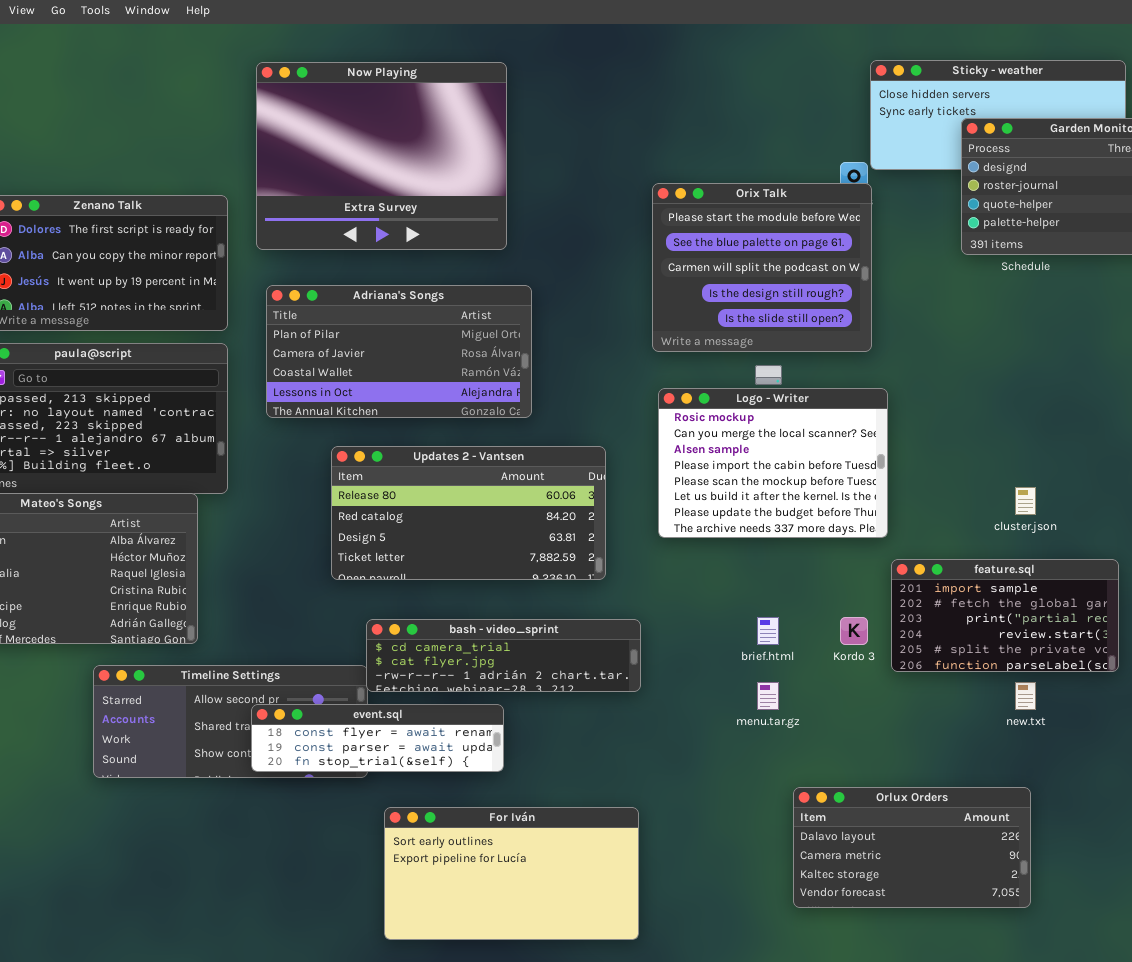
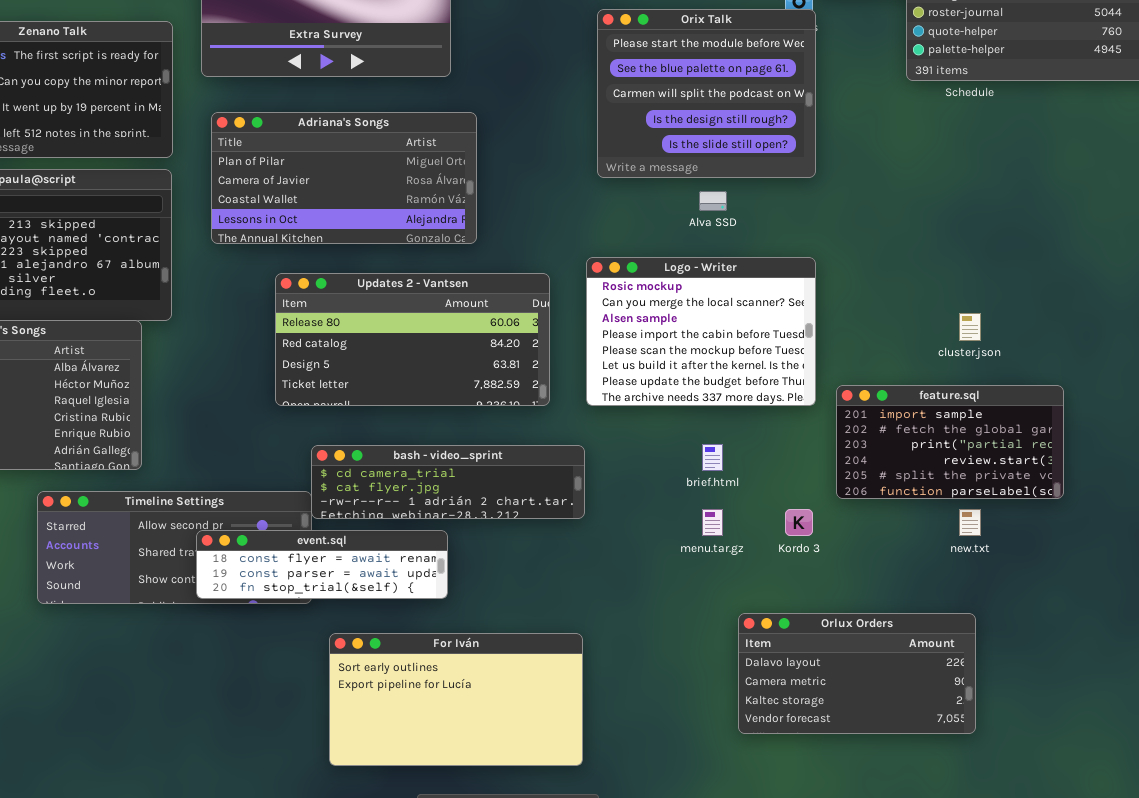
Logo - Writer: [658,388,888,538] -> [586,257,816,406], moved
Kordo 3: [840,617,868,645] -> [785,509,813,536], moved

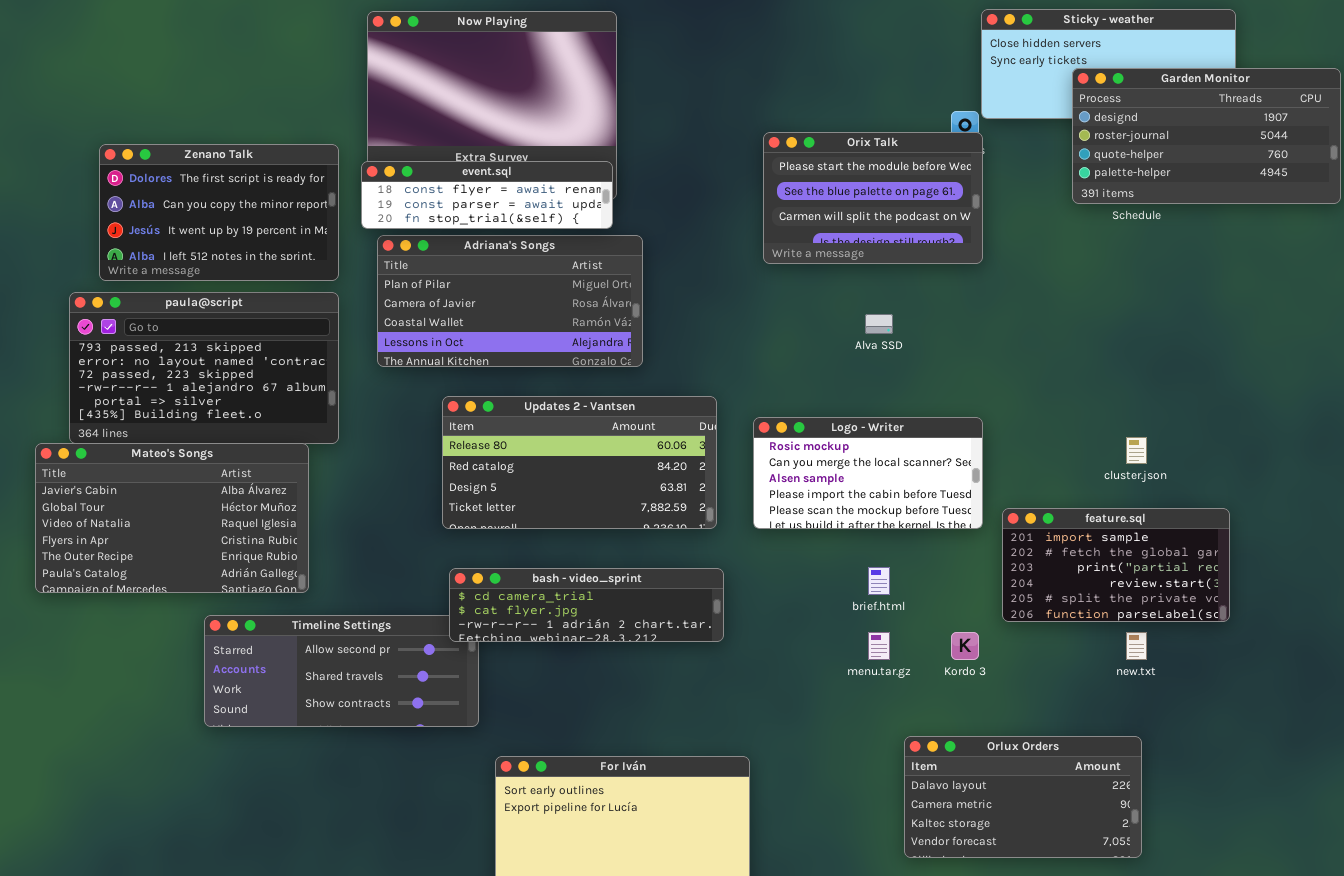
Orix Talk: [597,9,816,178] -> [763,132,983,264], resized
Logo - Writer: [586,257,816,406] -> [753,417,983,529], resized
bash - video_sprint: [311,445,585,519] -> [449,568,724,642], moved
event.sql: [196,530,448,599] -> [361,161,613,229], moved

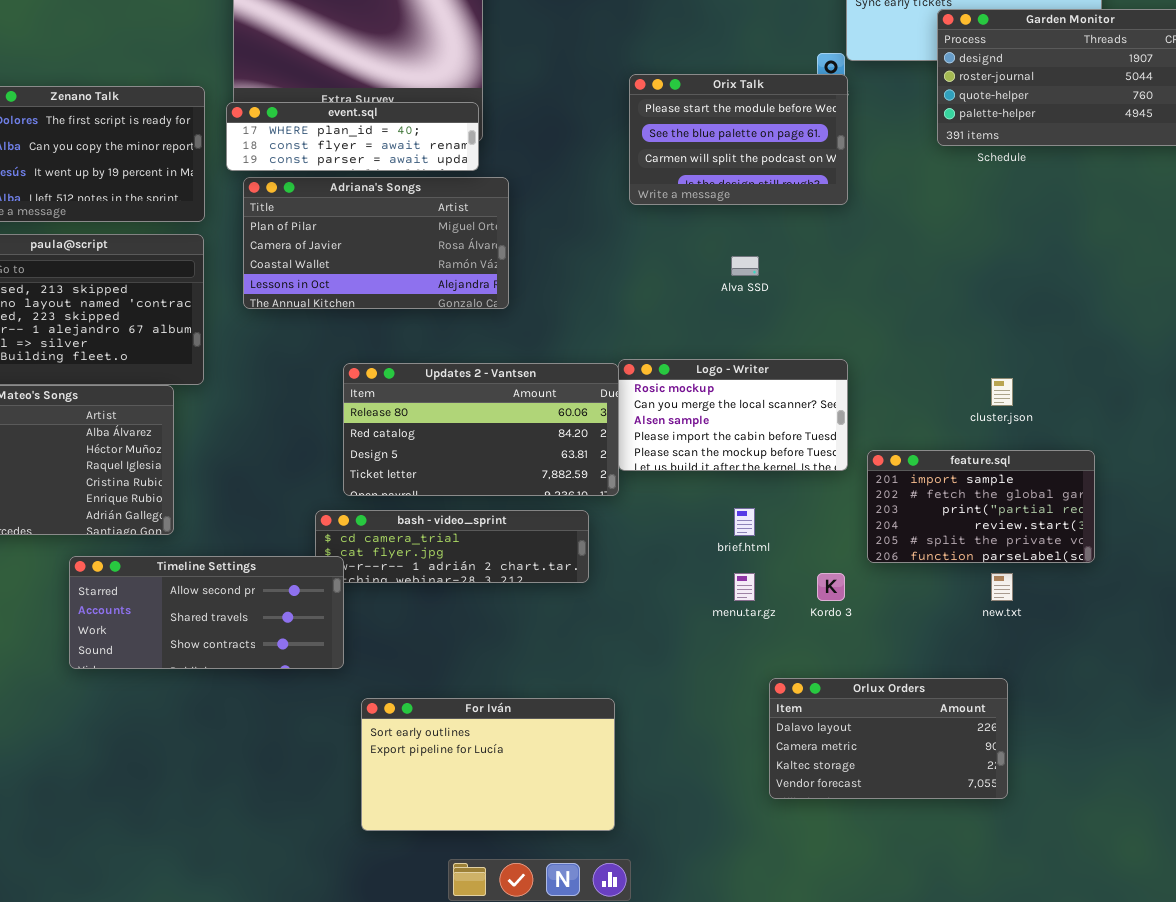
event.sql: [361,161,613,229] -> [226,102,479,171], scrolled up 1 row
Updates 2 - Vantsen: [442,396,717,529] -> [343,363,619,496], moved
Timeline Settings: [204,615,479,727] -> [69,556,344,669], raised

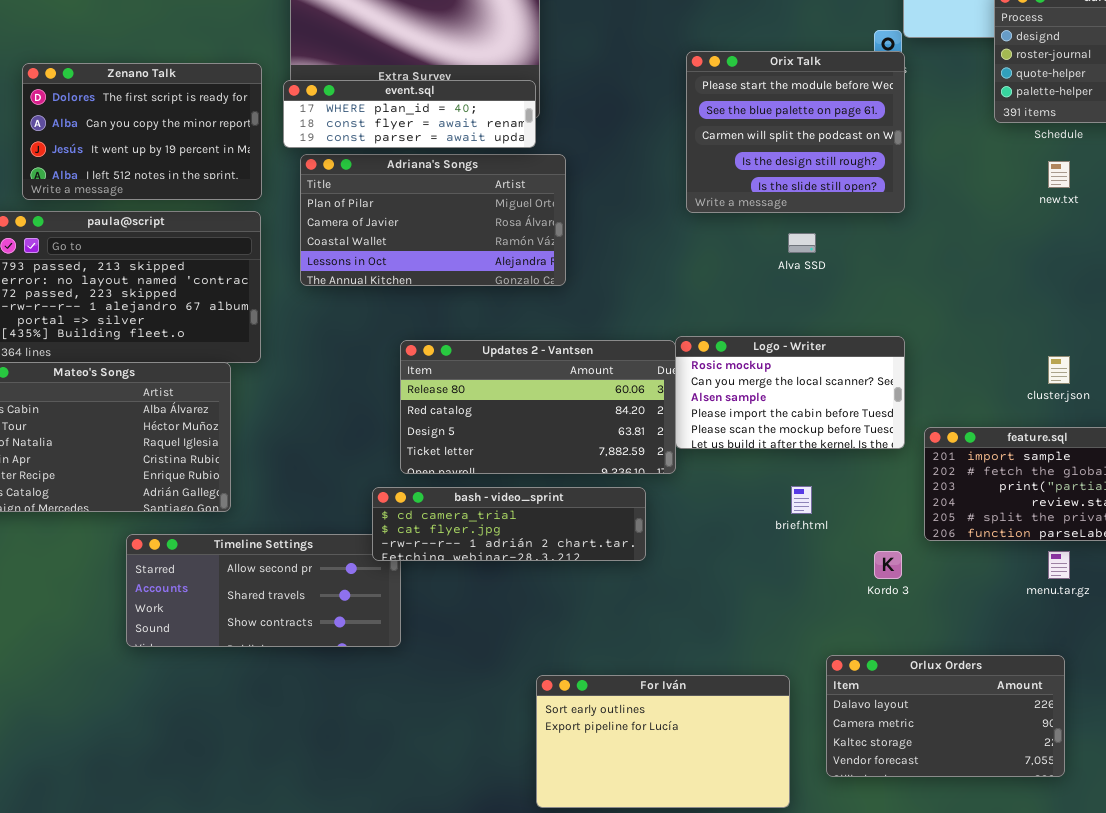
Orix Talk: [629,74,848,205] -> [686,51,905,213], resized
bash - video_sprint: [315,510,589,583] -> [372,487,646,561], raised
menu.tar.gz: [734,573,755,601] -> [1048,551,1070,579], moved
new.txt: [991,573,1013,601] -> [1048,161,1070,188], moved
For Iván: [361,698,615,831] -> [536,675,790,808], moved

